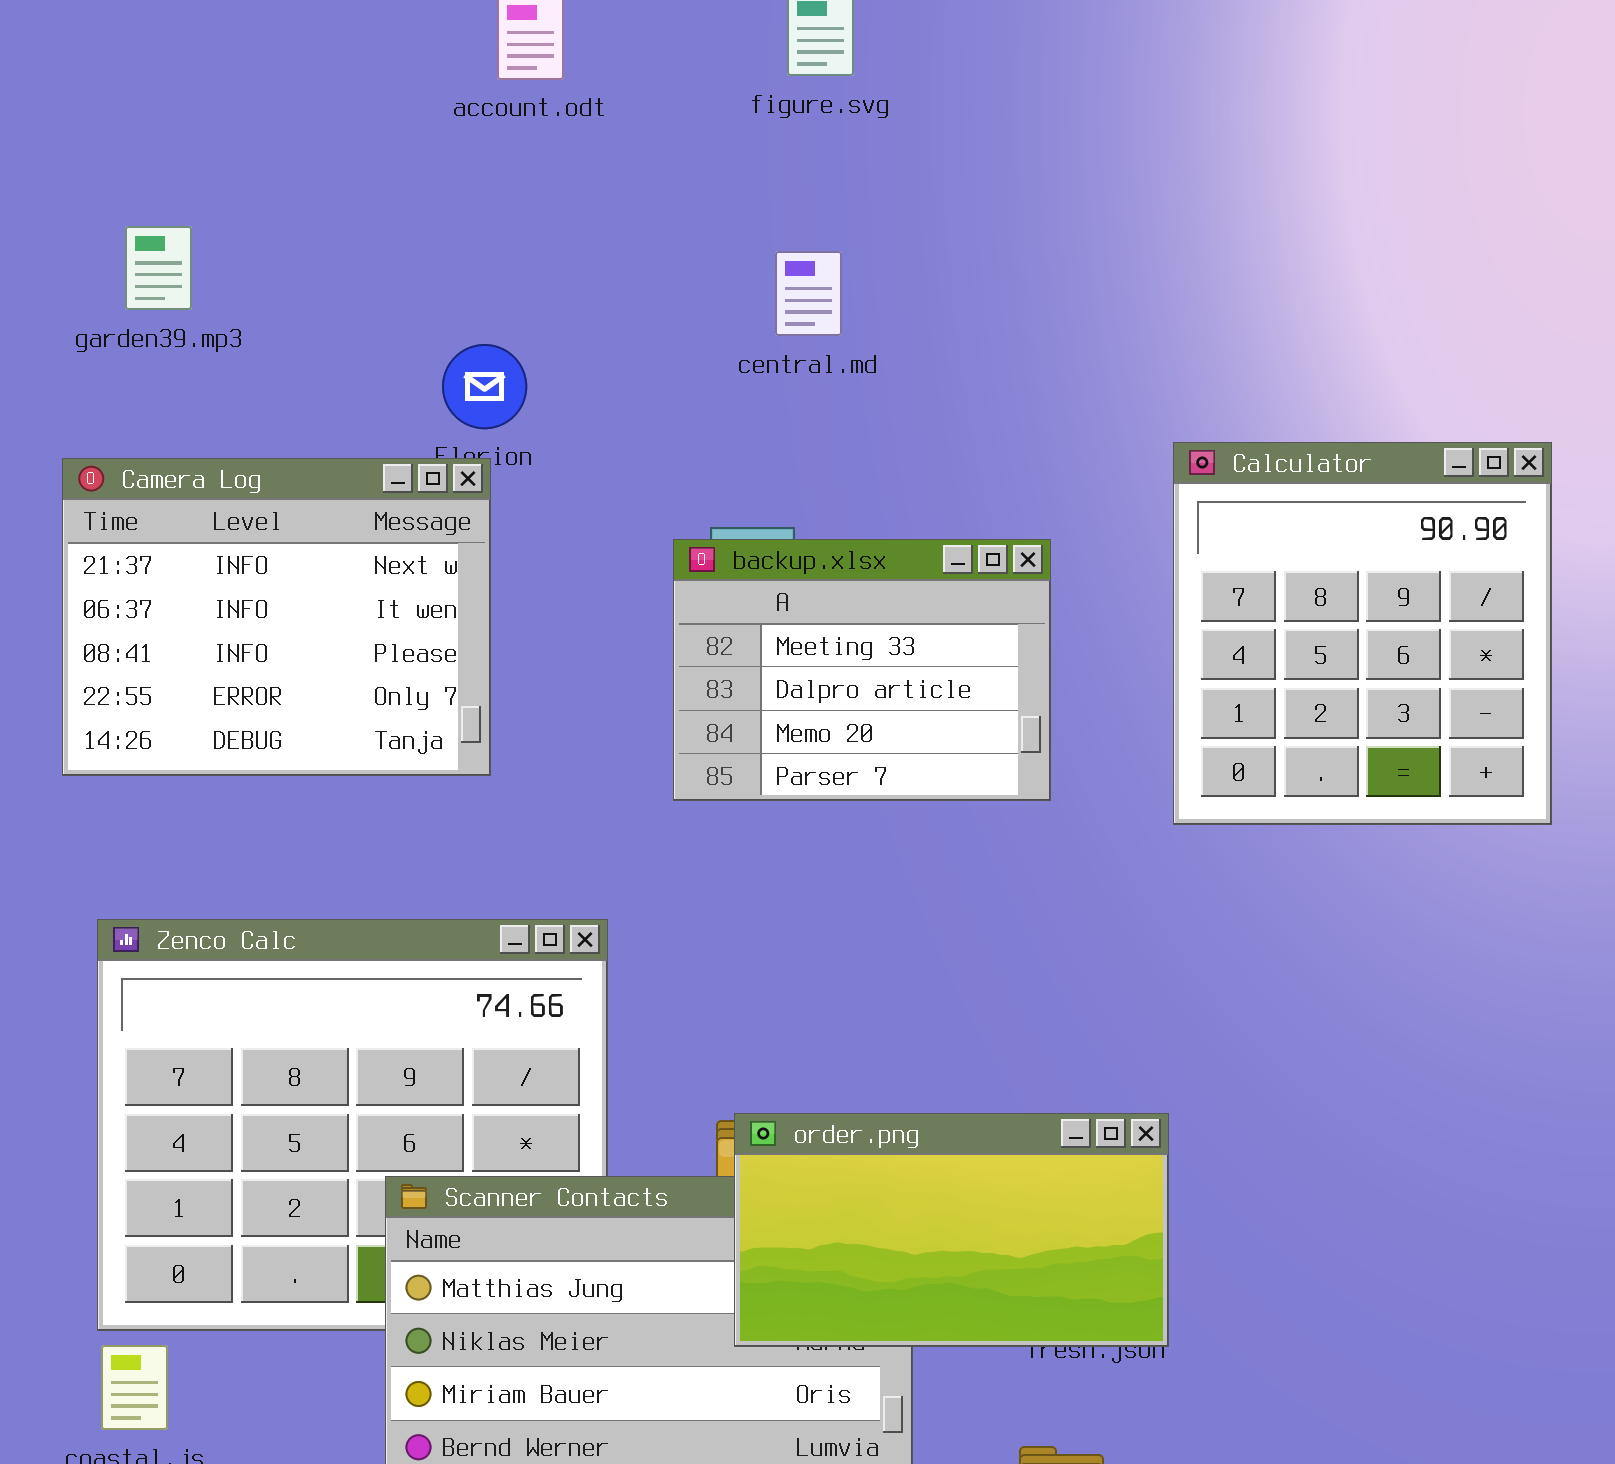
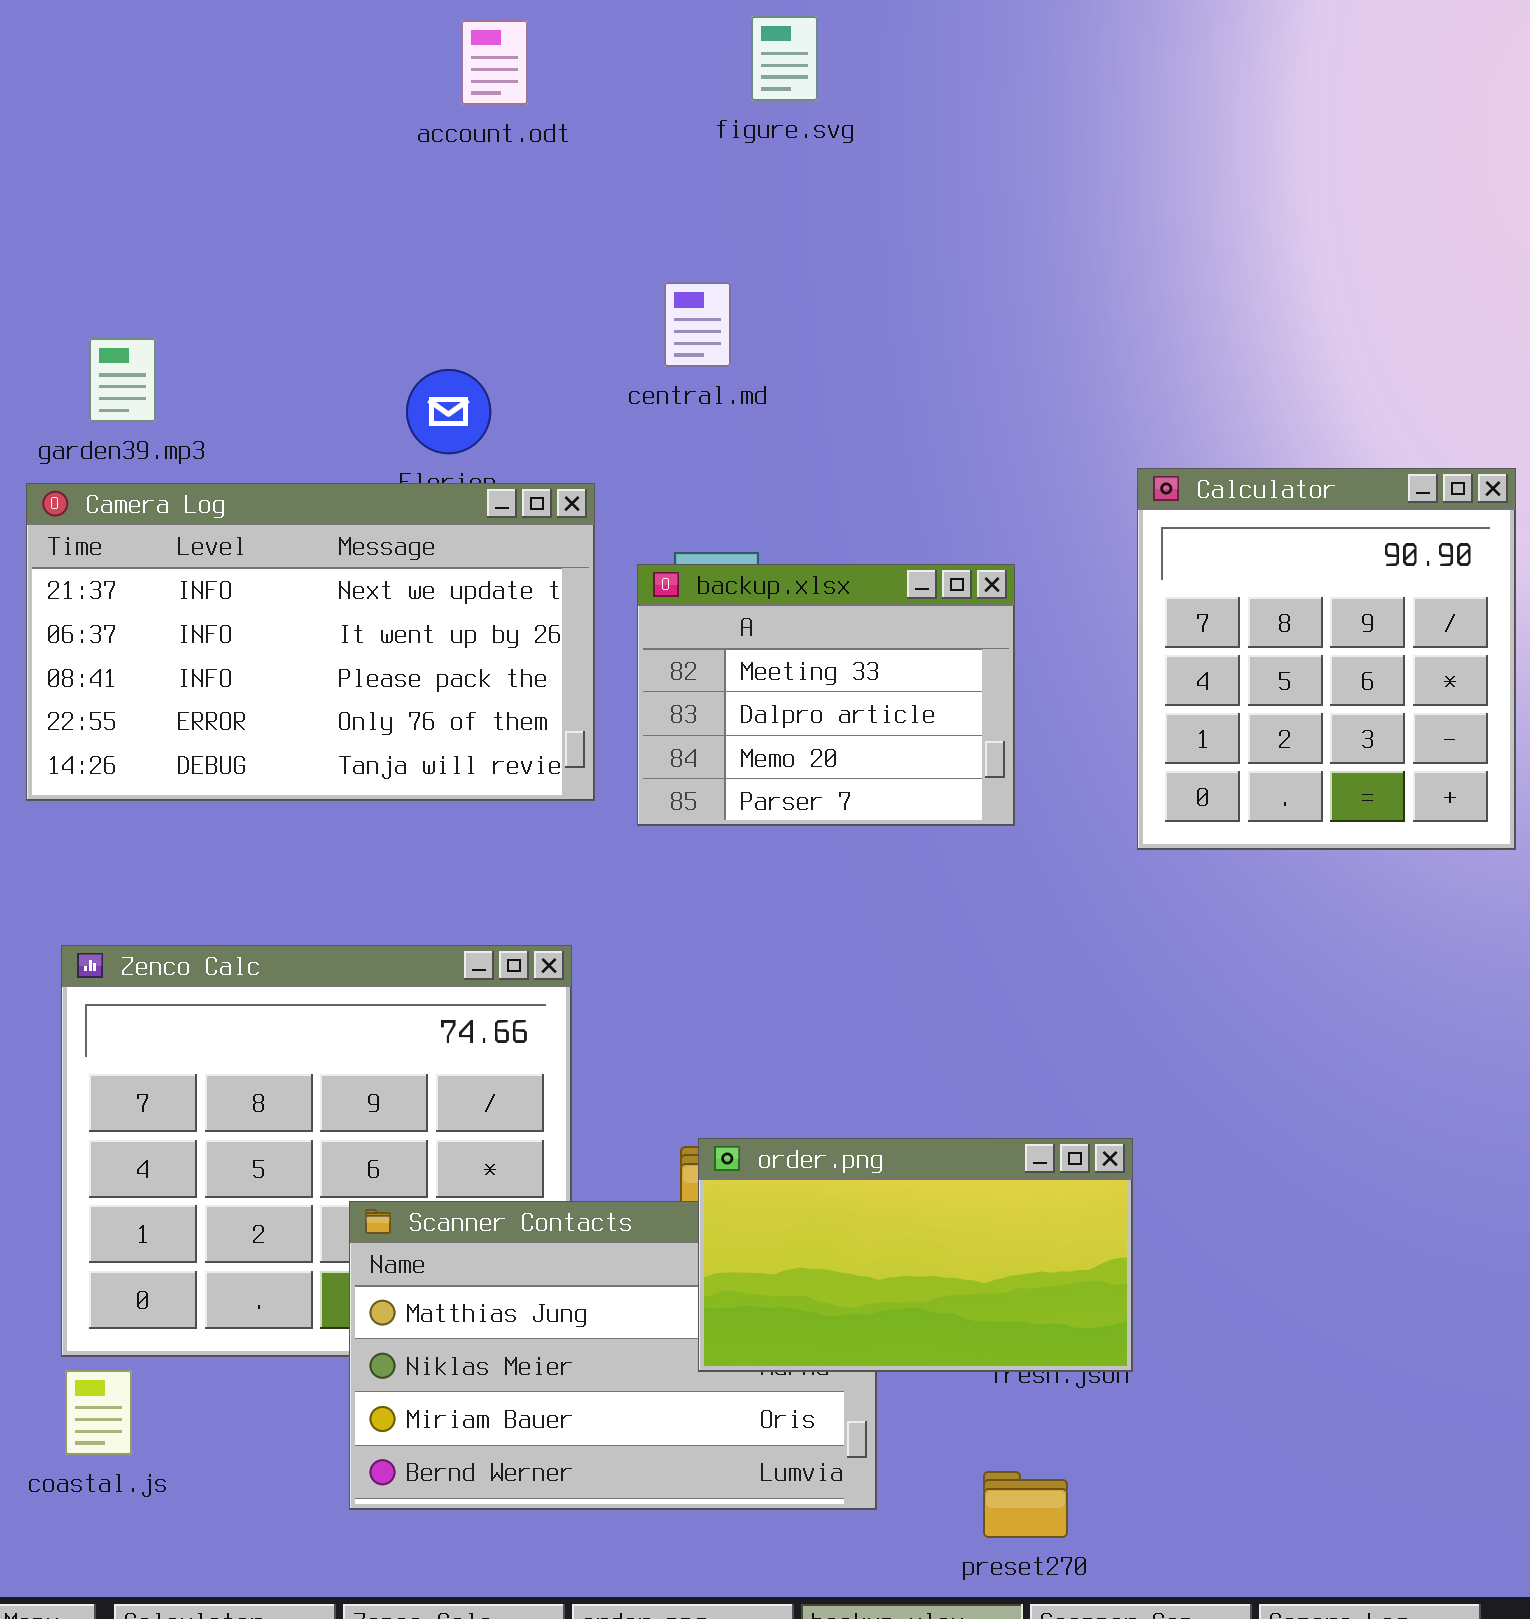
garden39.mp3: [125,226,192,310] -> [89,338,156,422], moved
central.md: [775,251,842,336] -> [664,282,731,367], moved
Camera Log: [62,458,491,776] -> [26,483,595,801], resized

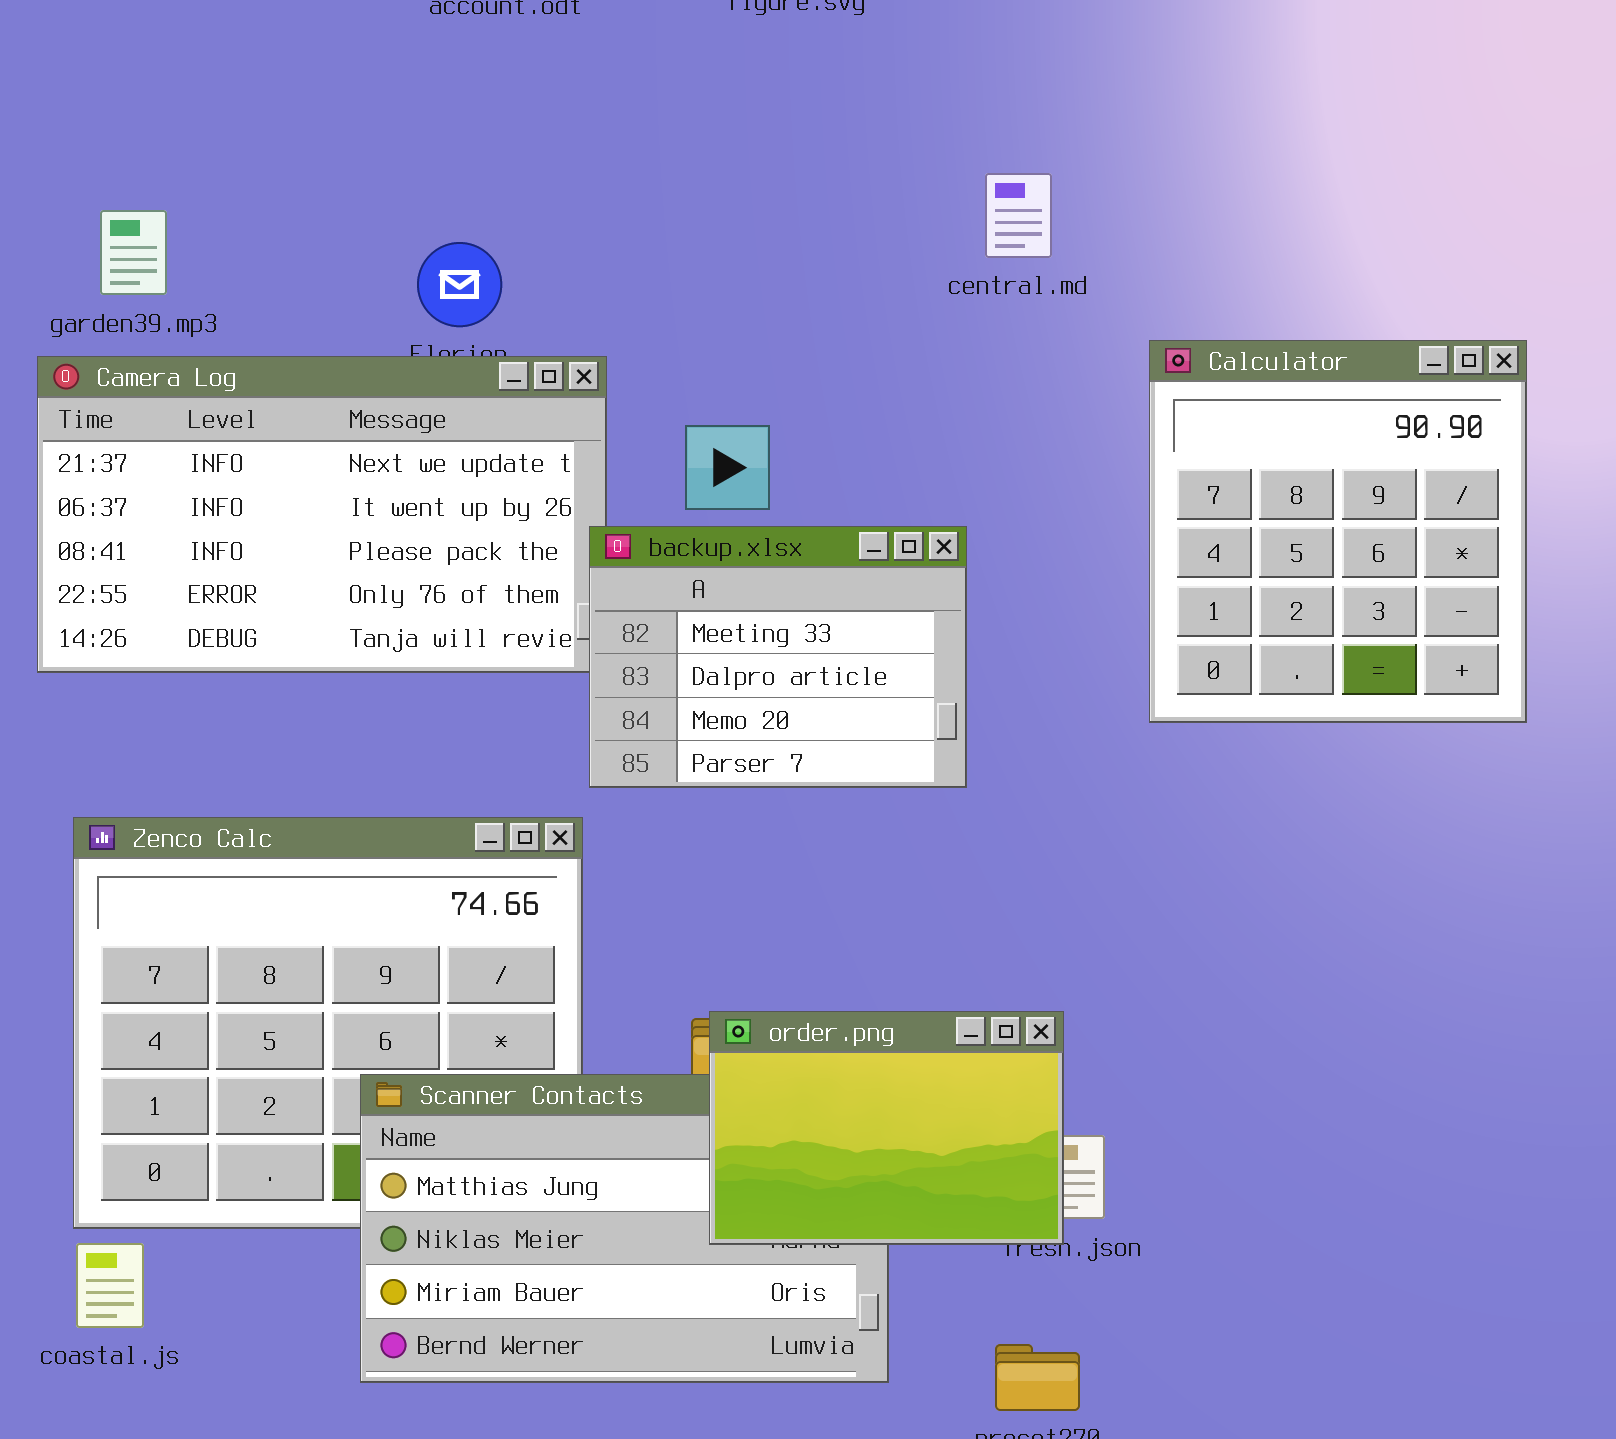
central.md: [664,282,731,367] -> [985,173,1052,258], moved
backup.xlsx: [637,564,1015,826] -> [589,526,967,788], moved
order.png: [698,1138,1133,1372] -> [709,1011,1064,1245], resized

